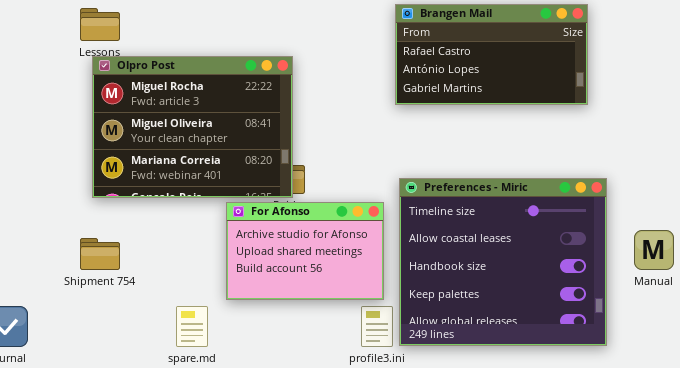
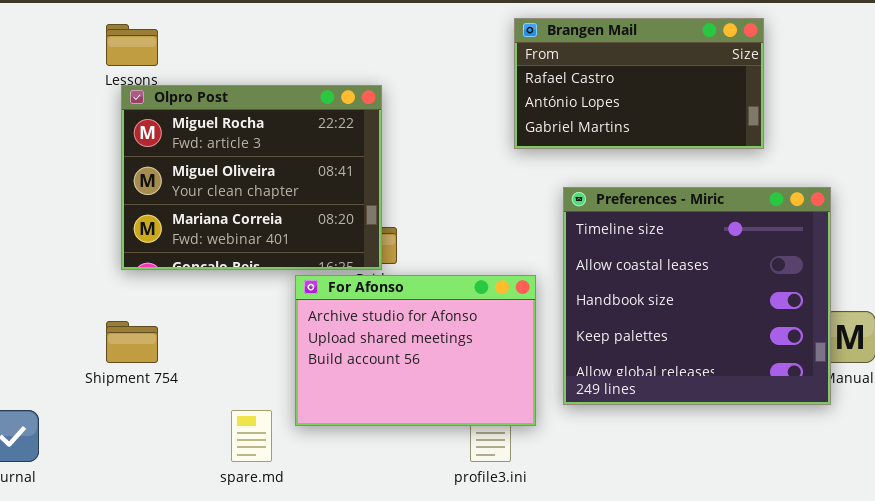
Preferences - Miric: [399,178,607,346] -> [563,187,831,405], moved
For Afonso: [226,202,384,300] -> [295,275,536,426], resized

